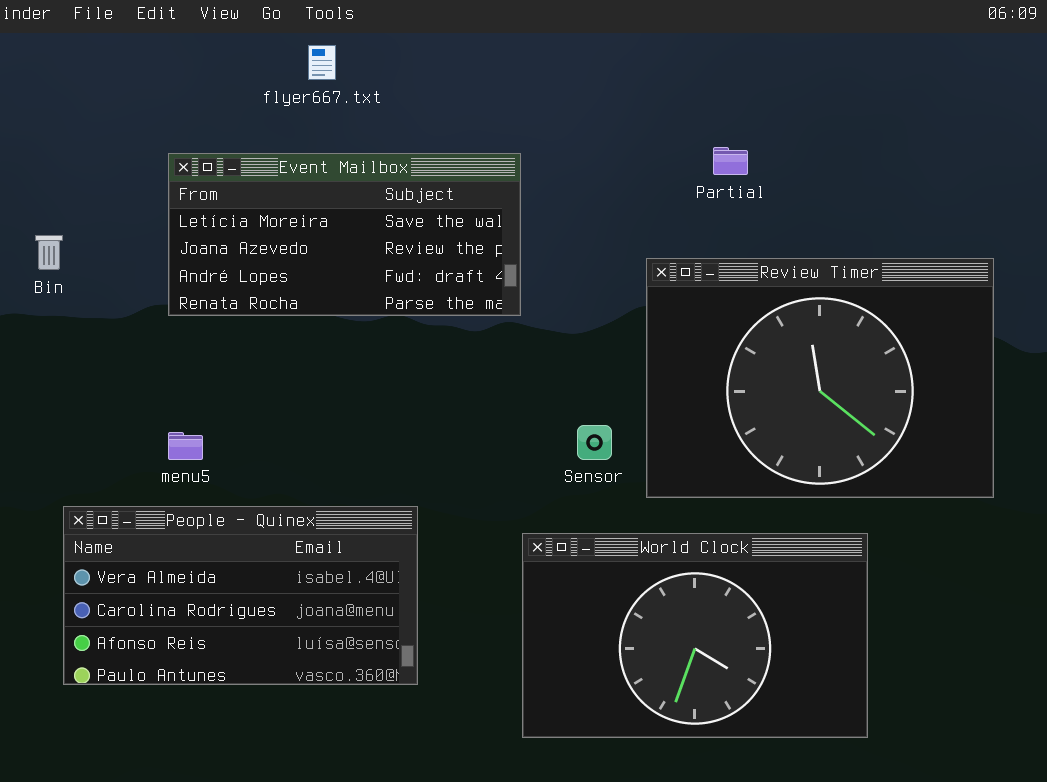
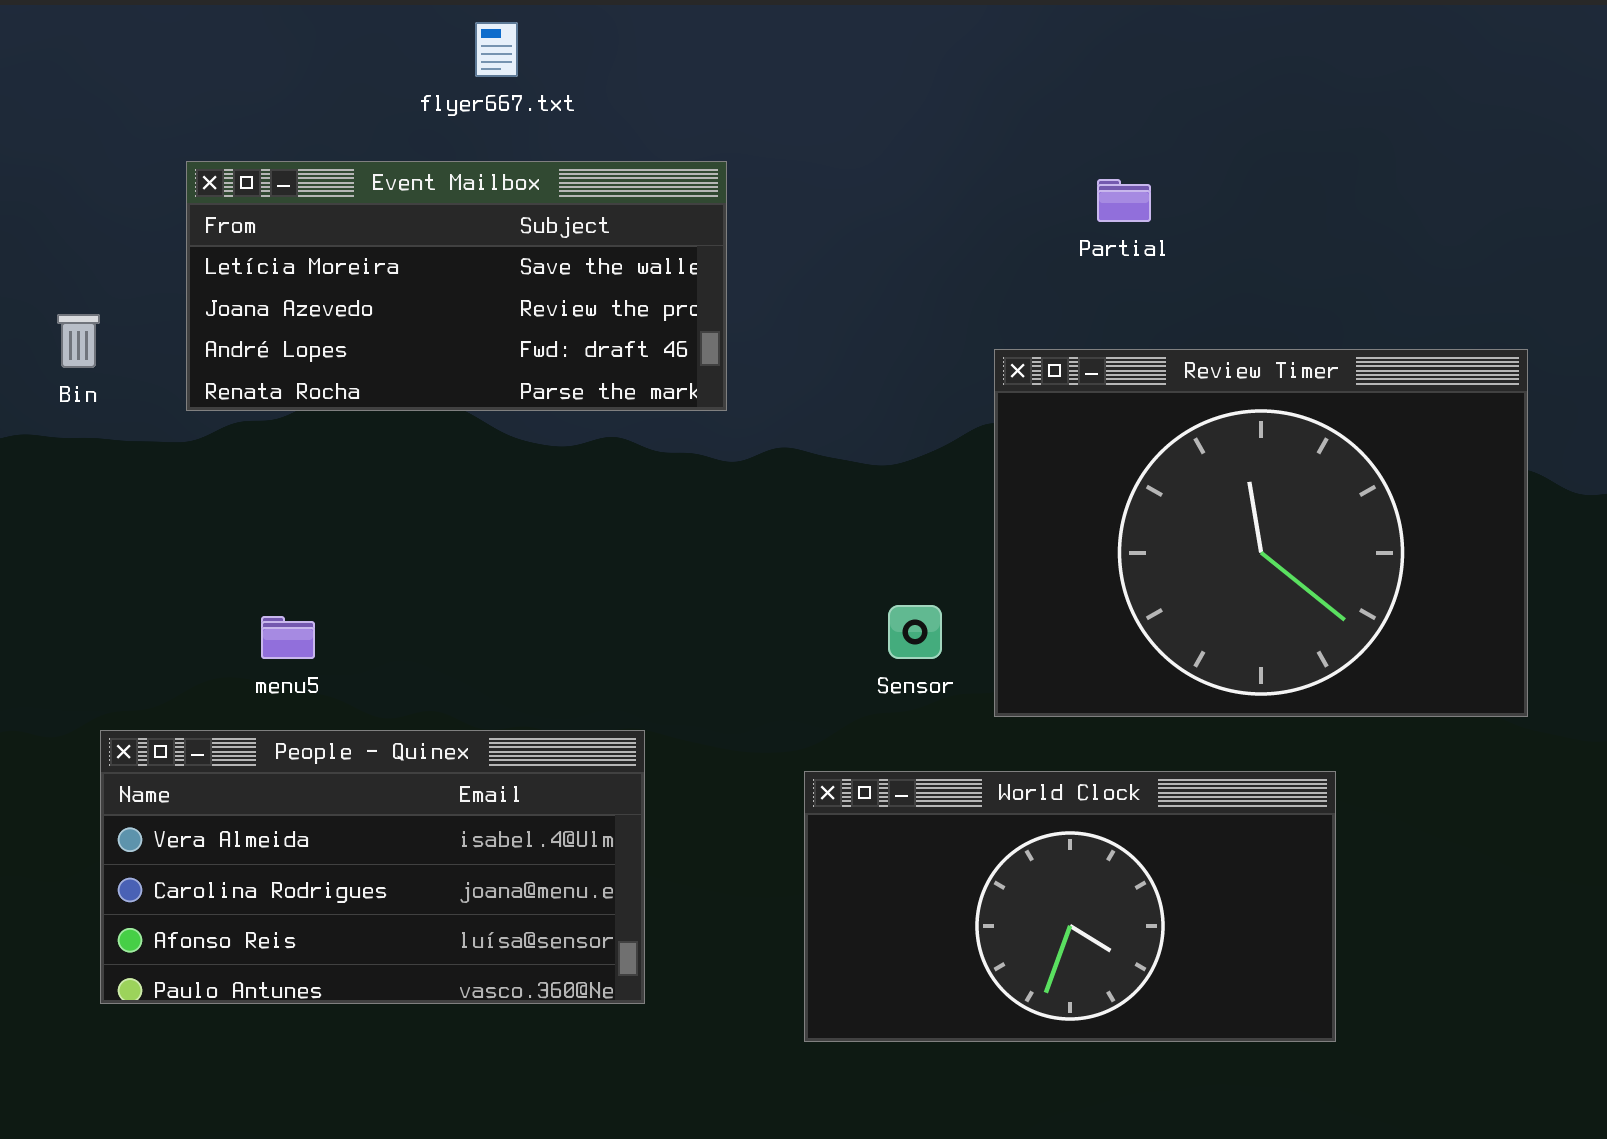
Event Mailbox: [168,153,521,316] -> [186,161,727,411], moved
World Clock: [522,533,868,738] -> [804,771,1336,1042], resized

